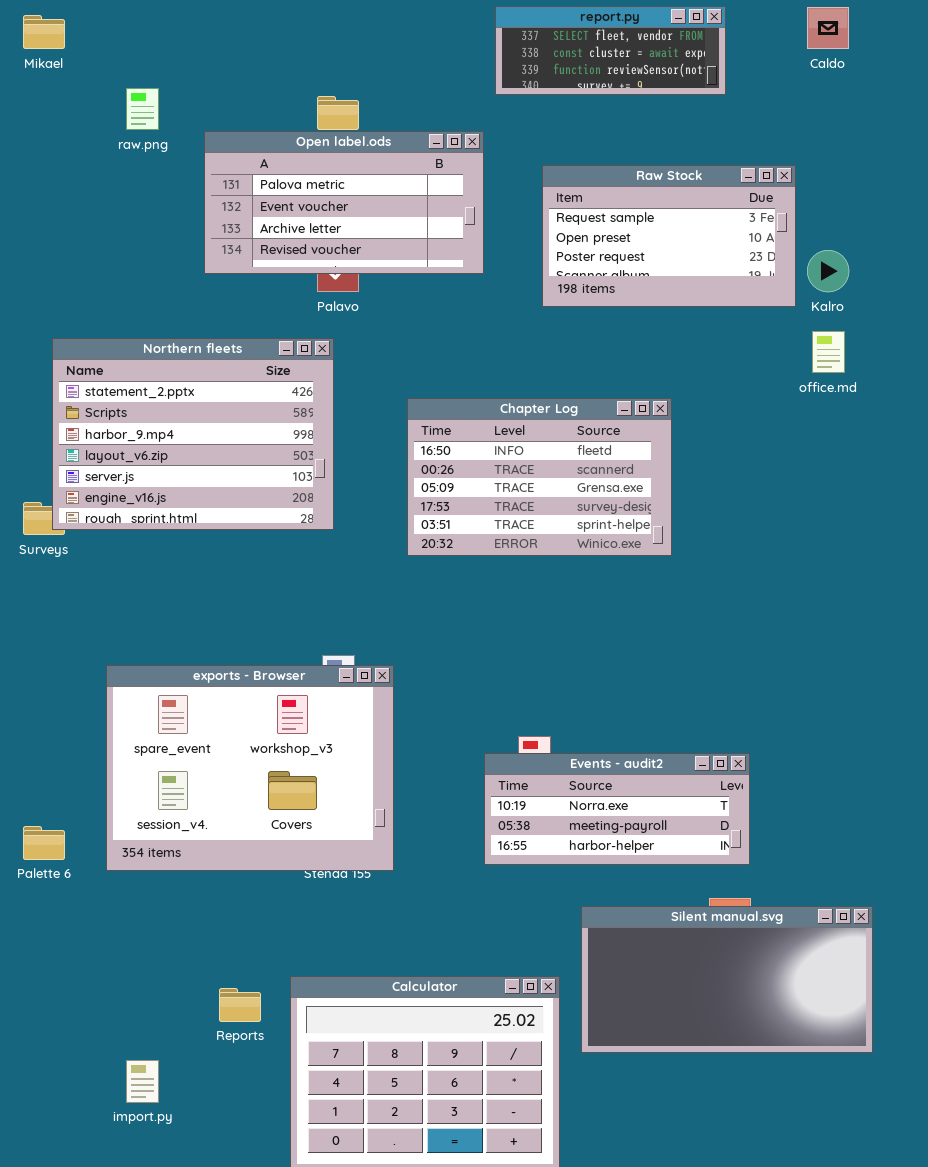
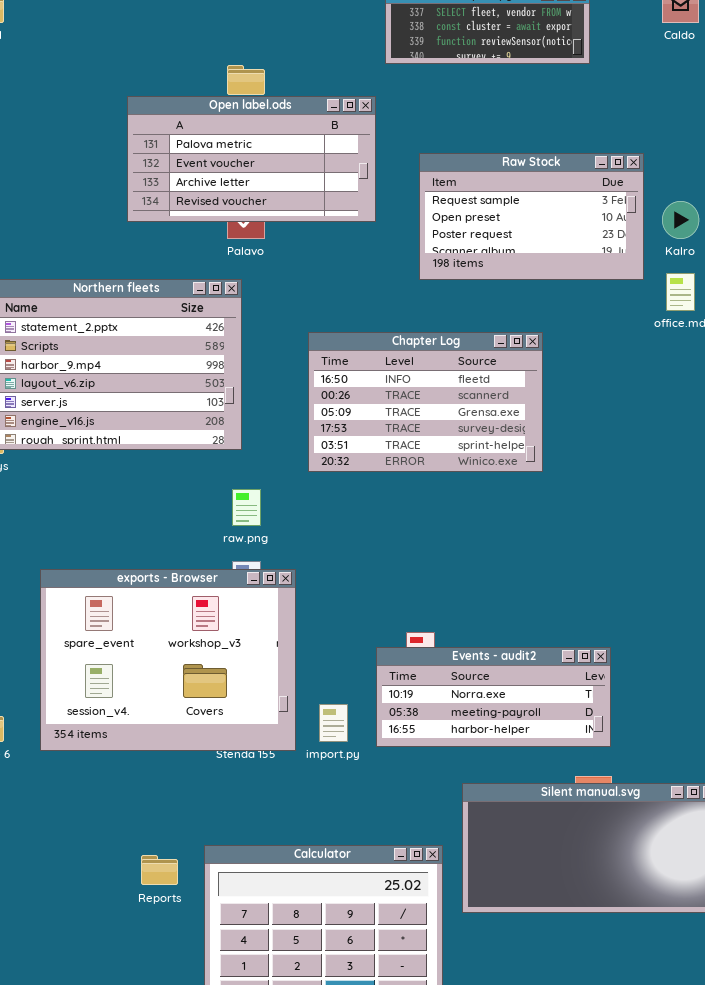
raw.png: [126,88,159,130] -> [232,489,261,526], moved
Raw Stock: [542,165,796,307] -> [419,153,644,280], moved
import.py: [126,1060,159,1103] -> [319,704,348,742], moved

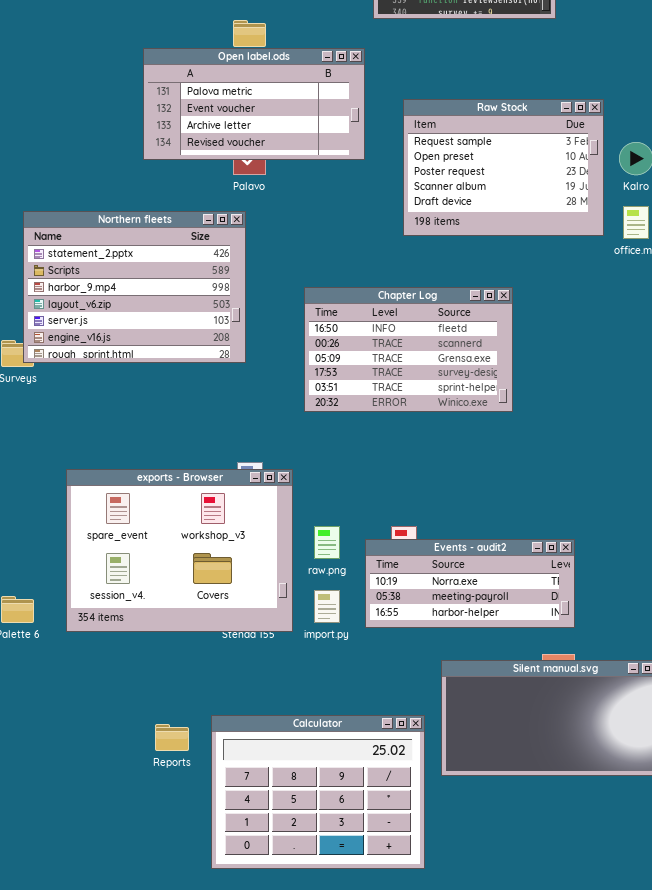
Raw Stock: [419,153,644,280] -> [403,99,604,236], resized
Chapter Log: [308,332,543,472] -> [304,287,513,412], moved
raw.png: [232,489,261,526] -> [314,526,340,559], moved

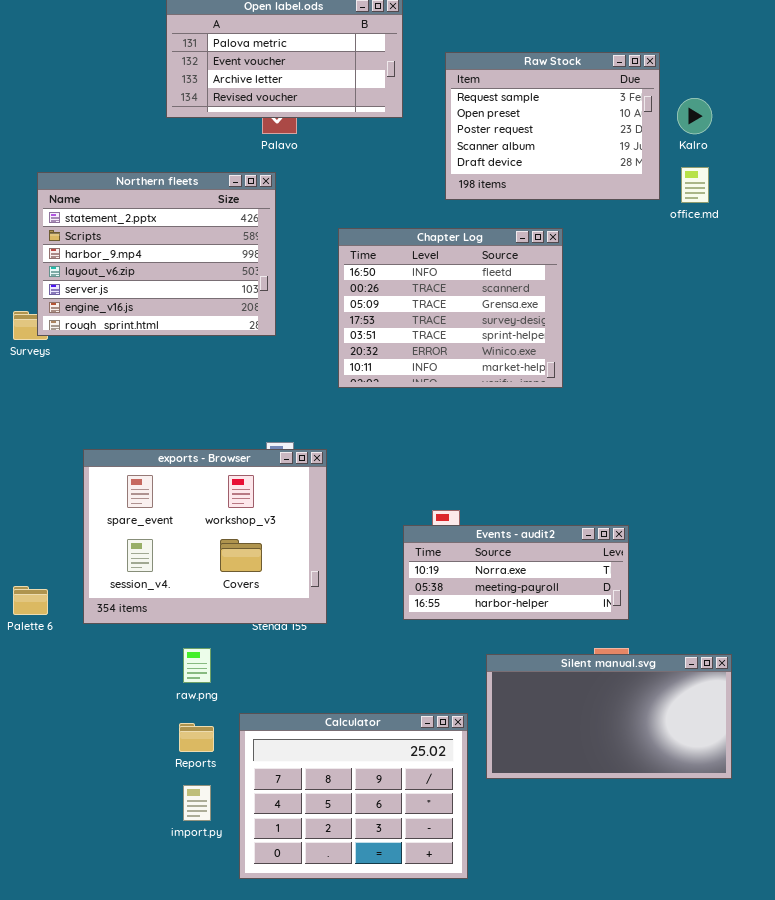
Chapter Log: [304,287,513,412] -> [338,228,563,388], resized
raw.png: [314,526,340,559] -> [183,648,211,683], moved
import.py: [314,590,340,623] -> [183,785,211,821], moved

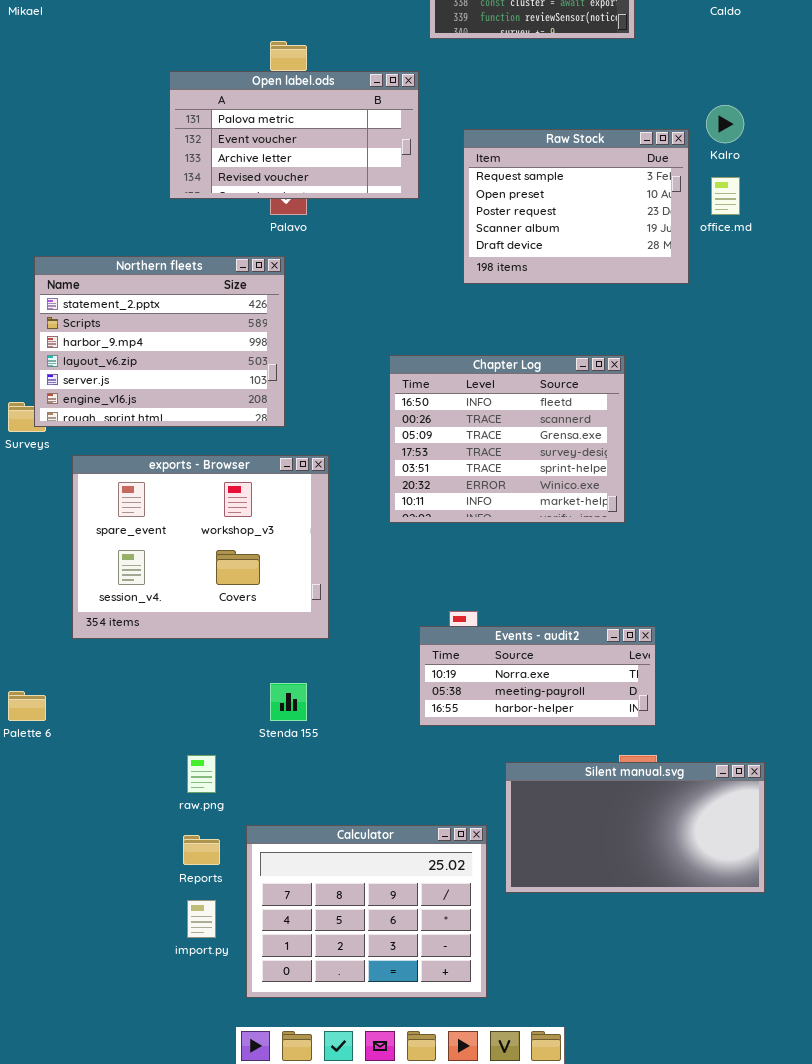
Kalro: [677,98,712,134] -> [706,105,744,143], moved
office.md: [681,167,709,203] -> [711,177,740,215], moved
Chapter Log: [338,228,563,388] -> [389,355,625,523], moved
exports - Browser: [83,449,327,624] -> [72,455,329,639], moved

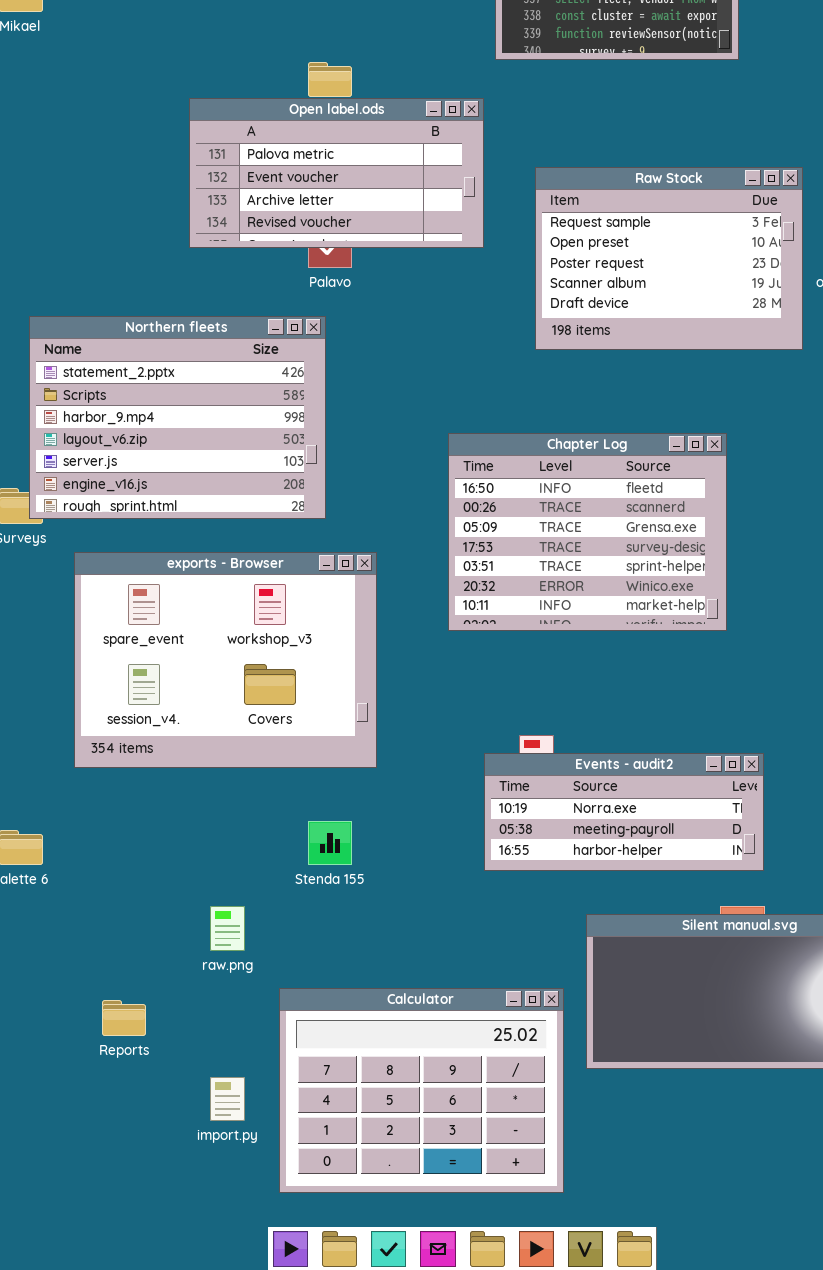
Reports: [183,835,220,865] -> [102,1000,146,1036], moved

